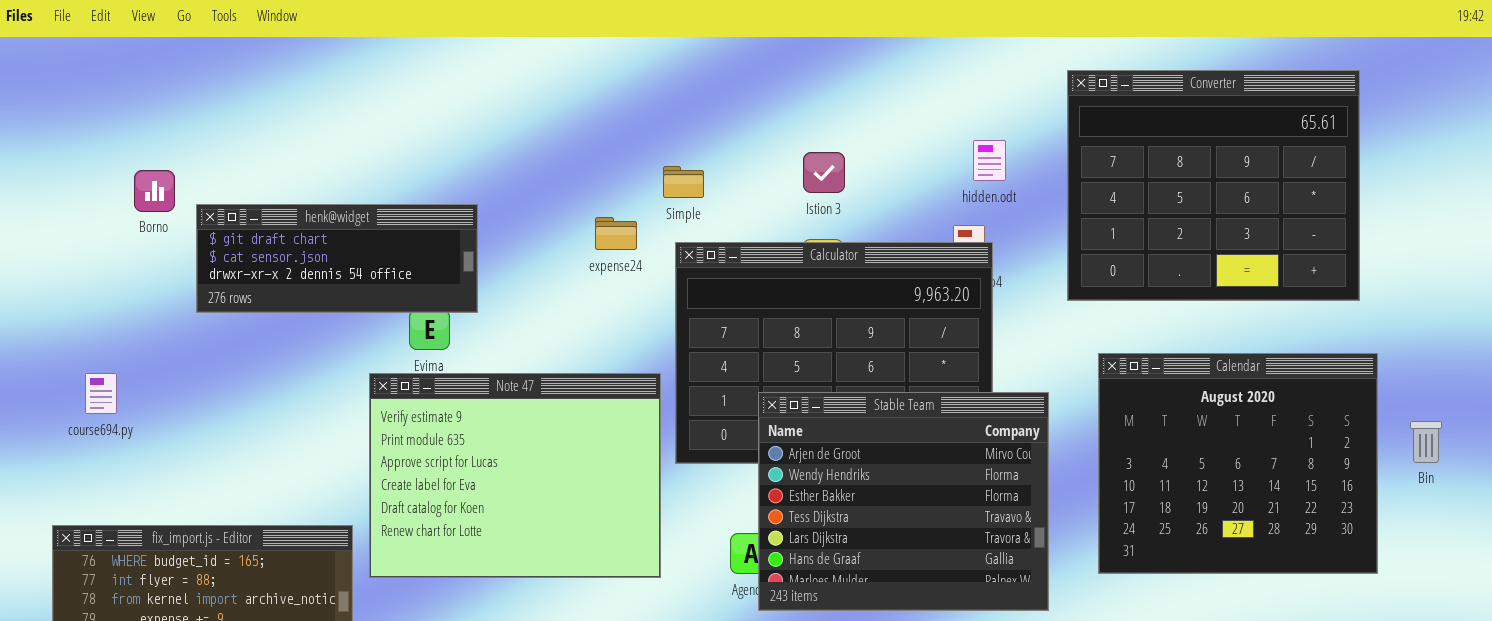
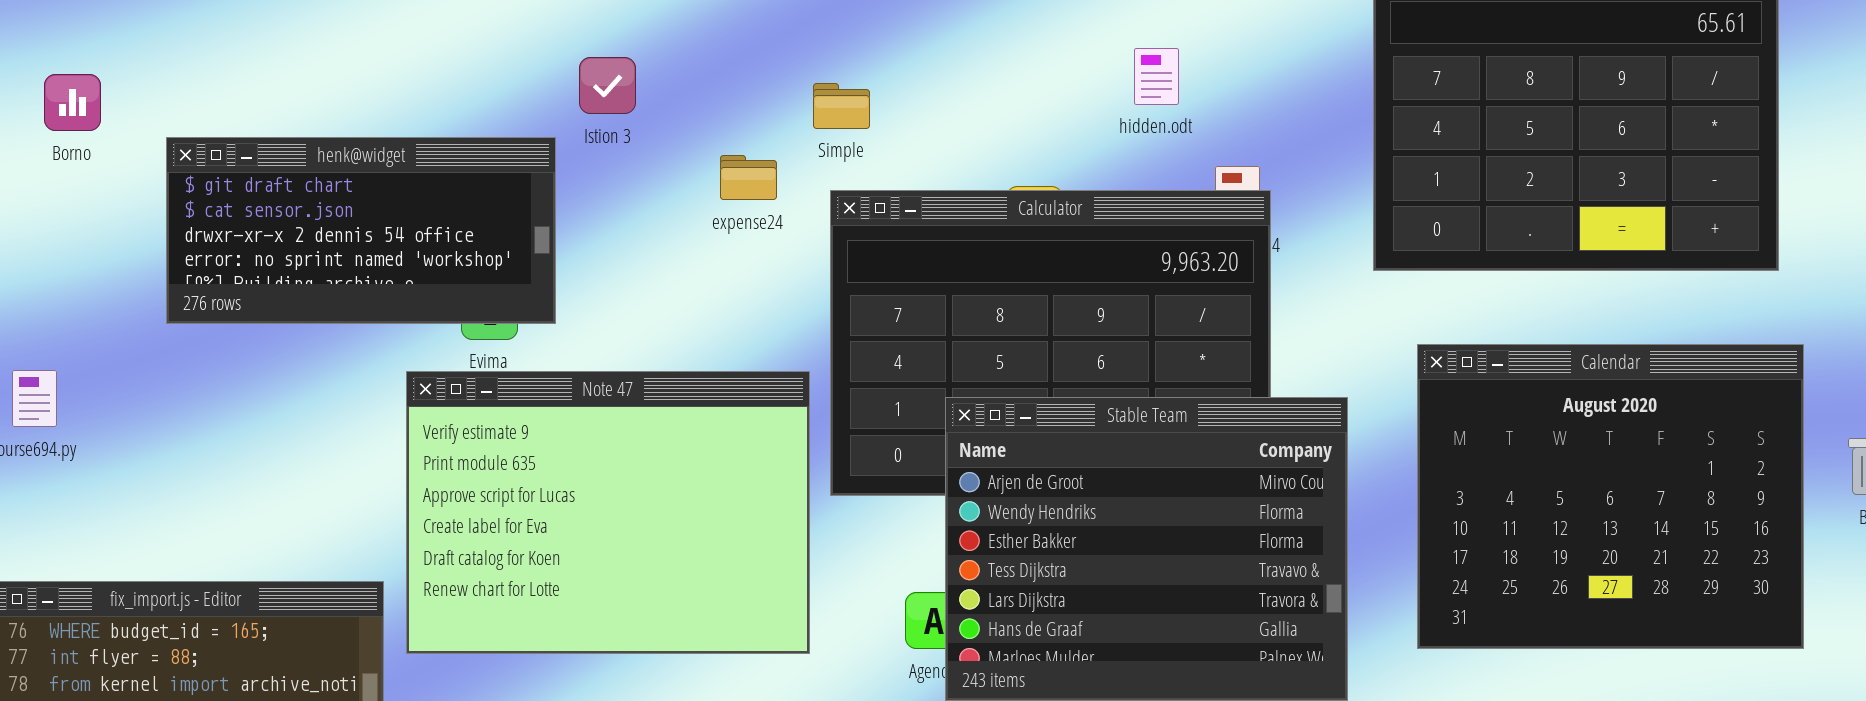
hidden.odt: [973,140,1006,181] -> [1134,48,1179,105], moved
Istion 3: [803,152,845,193] -> [579,57,636,114], moved
Borno: [134,170,175,212] -> [44,74,101,131], moved
henk@widget: [196,204,478,313] -> [166,137,556,324], resized

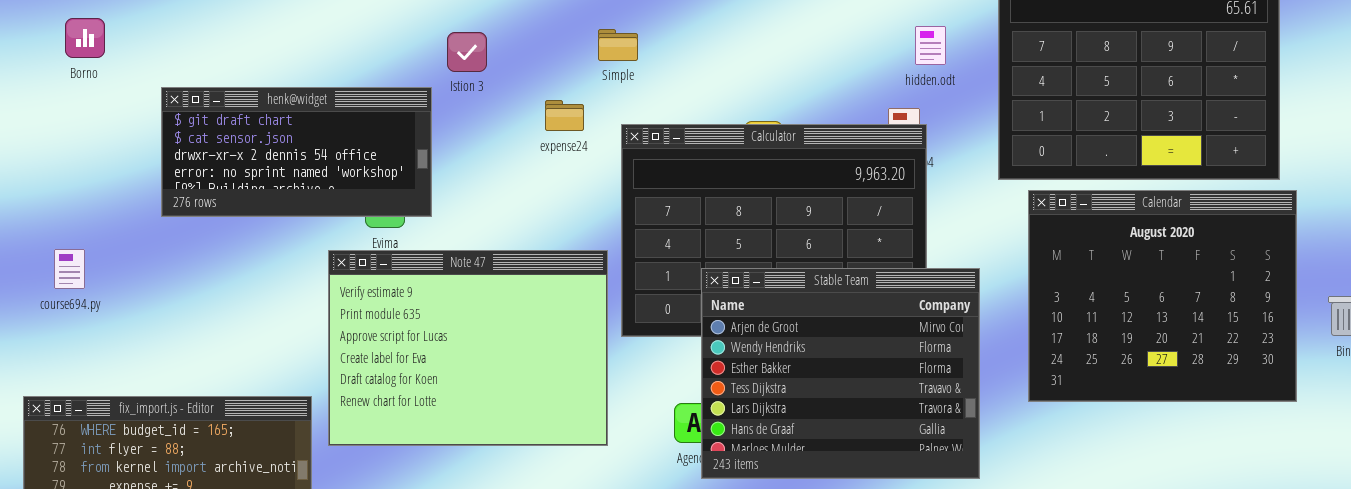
hidden.odt: [1134,48,1179,105] -> [915,26,946,65], moved
Borno: [44,74,101,131] -> [65,18,105,58], moved
Simple: [813,83,870,129] -> [598,29,638,61], moved
Calendar: [1417,344,1804,649] -> [1028,190,1297,402], moved

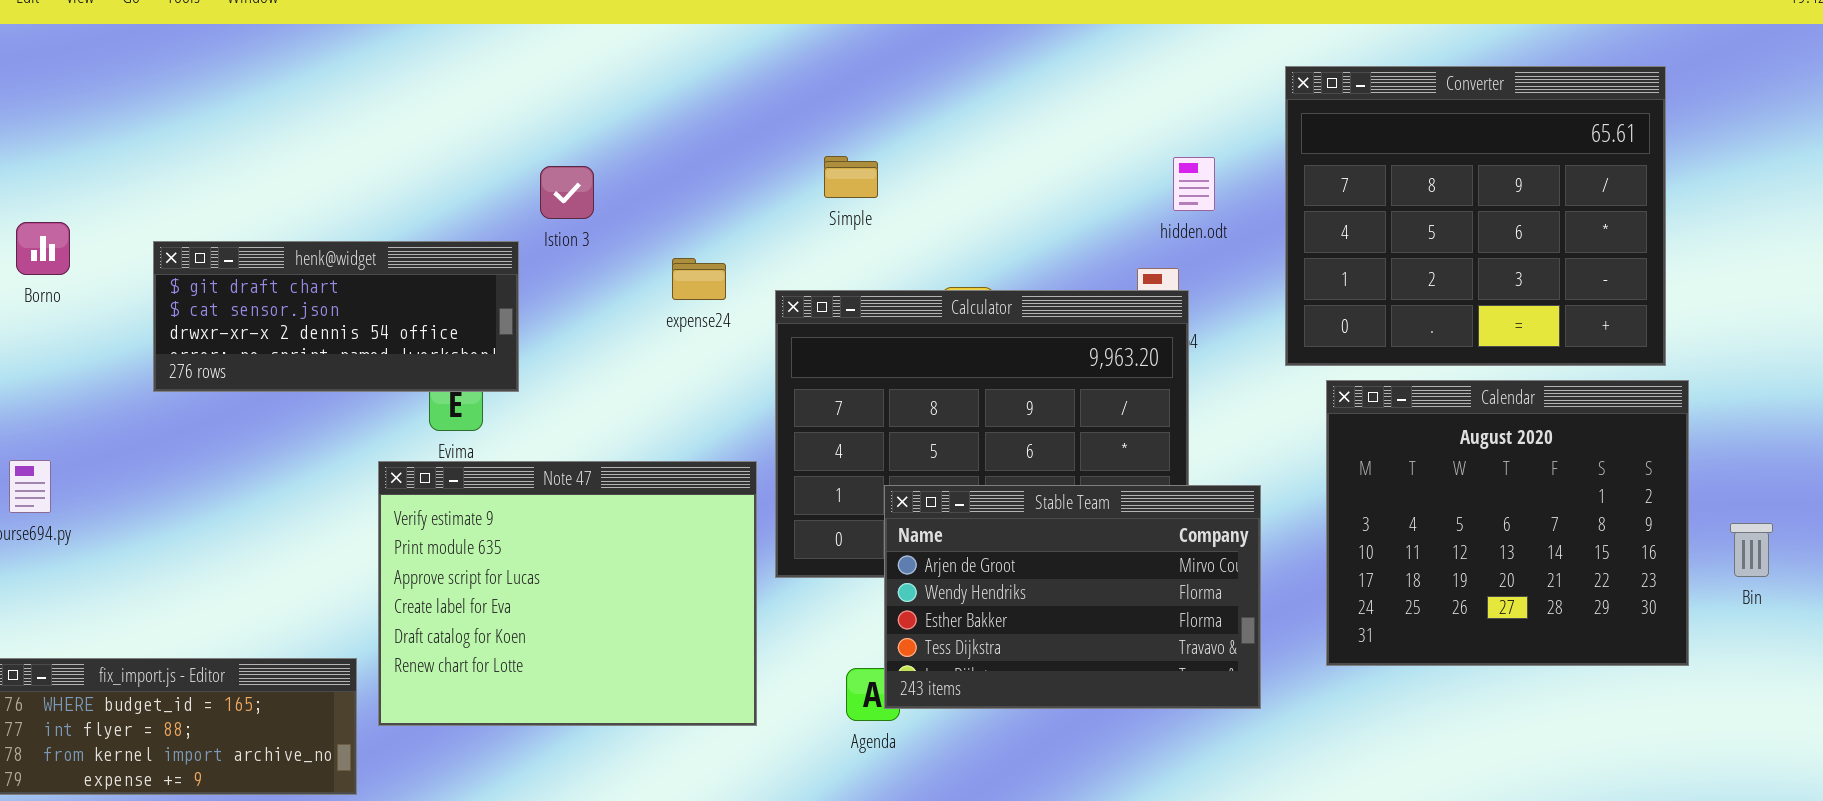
Borno: [65,18,105,58] -> [16,222,70,275], moved
Simple: [598,29,638,61] -> [824,156,878,198], moved
henk@widget: [161,87,432,217] -> [153,241,519,392], resized
Stable Team: [701,268,980,479] -> [884,485,1261,709], resized

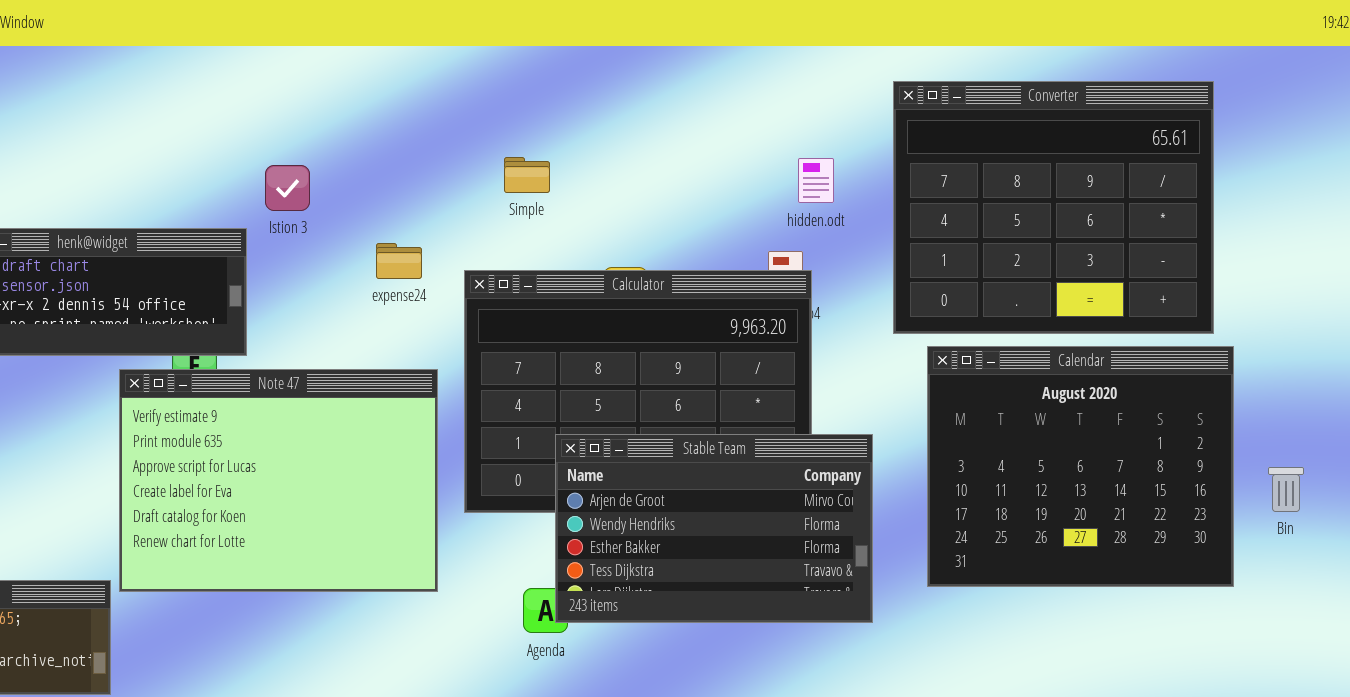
Note 47: [378,461,757,726] -> [119,369,438,592], moved

